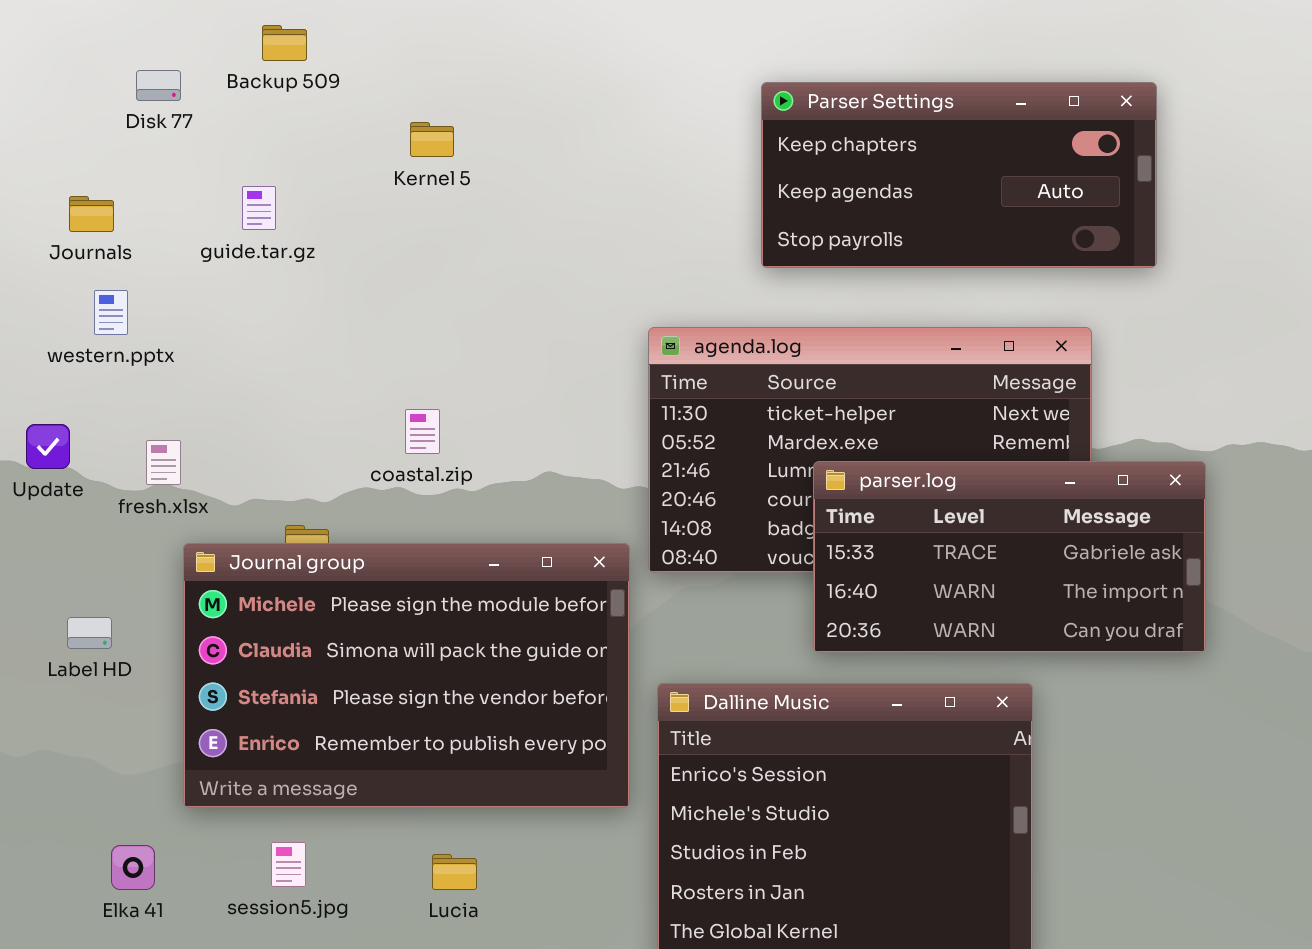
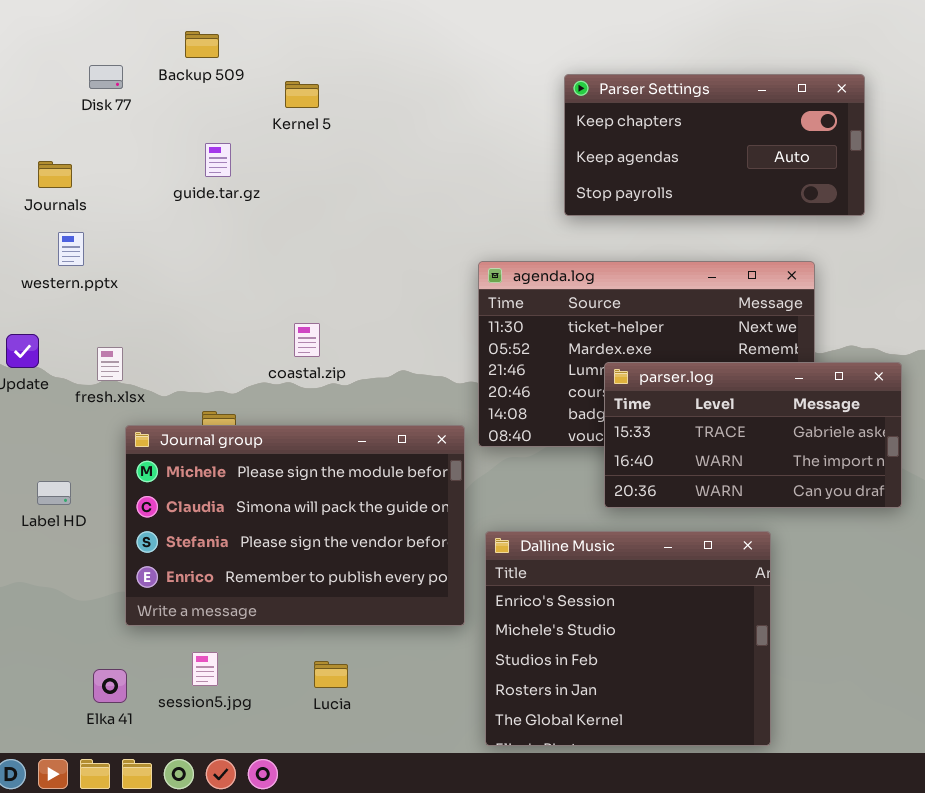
Kernel 5: [410,122,454,157] -> [285,81,319,108], moved
guide.tar.gz: [242,186,276,230] -> [205,143,231,177], moved
Elka 41: [111,845,155,890] -> [93,669,127,703], moved

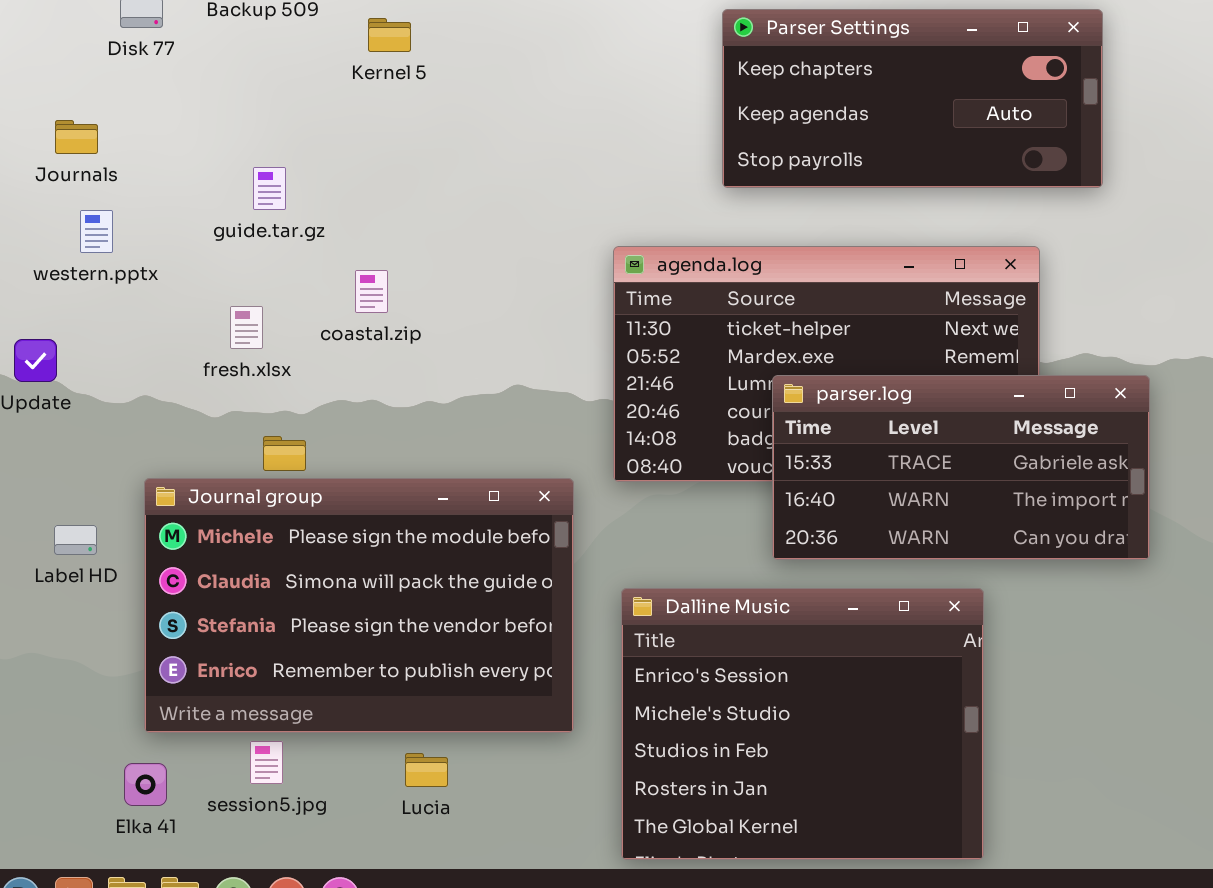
guide.tar.gz: [205,143,231,177] -> [253,167,286,210], moved
coastal.zip: [294,323,320,357] -> [355,270,388,313], moved
fresh.xlsx: [97,347,123,381] -> [230,306,263,349], moved
Journal group: [125,425,465,626] -> [144,478,574,733], moved

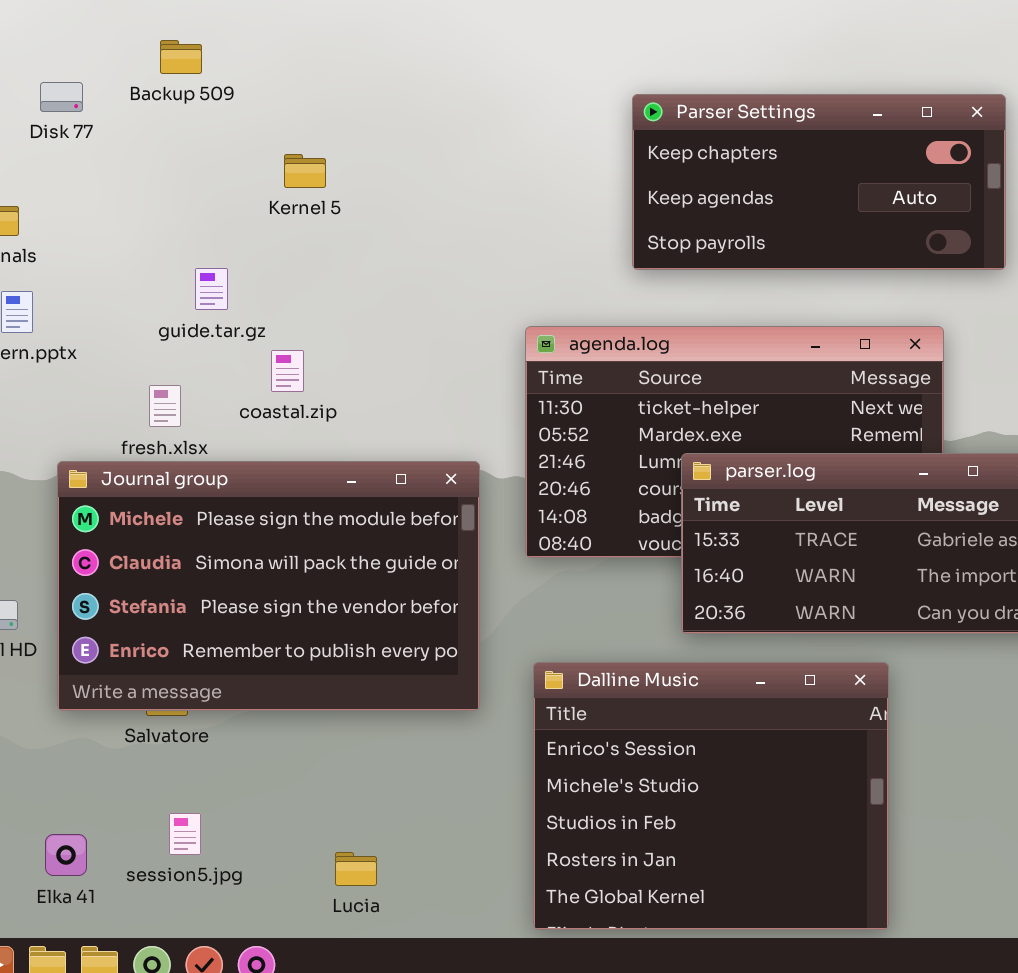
Kernel 5: [368,18,411,52] -> [284,154,326,188], moved
guide.tar.gz: [253,167,286,210] -> [195,268,228,310], moved
Journal group: [144,478,574,733] -> [57,461,480,711], moved
Lucia: [405,753,448,787] -> [335,852,377,886], moved

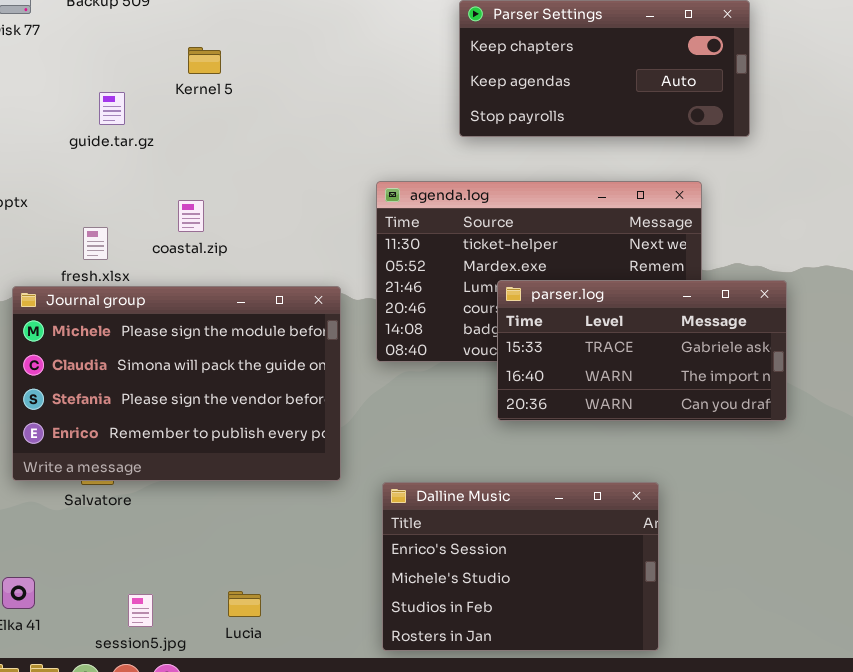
guide.tar.gz: [195,268,228,310] -> [99,92,125,125], moved
Dalline Music: [533,662,889,930] -> [382,482,659,651], resized
session5.jpg: [169,813,201,855] -> [128,594,153,627], moved

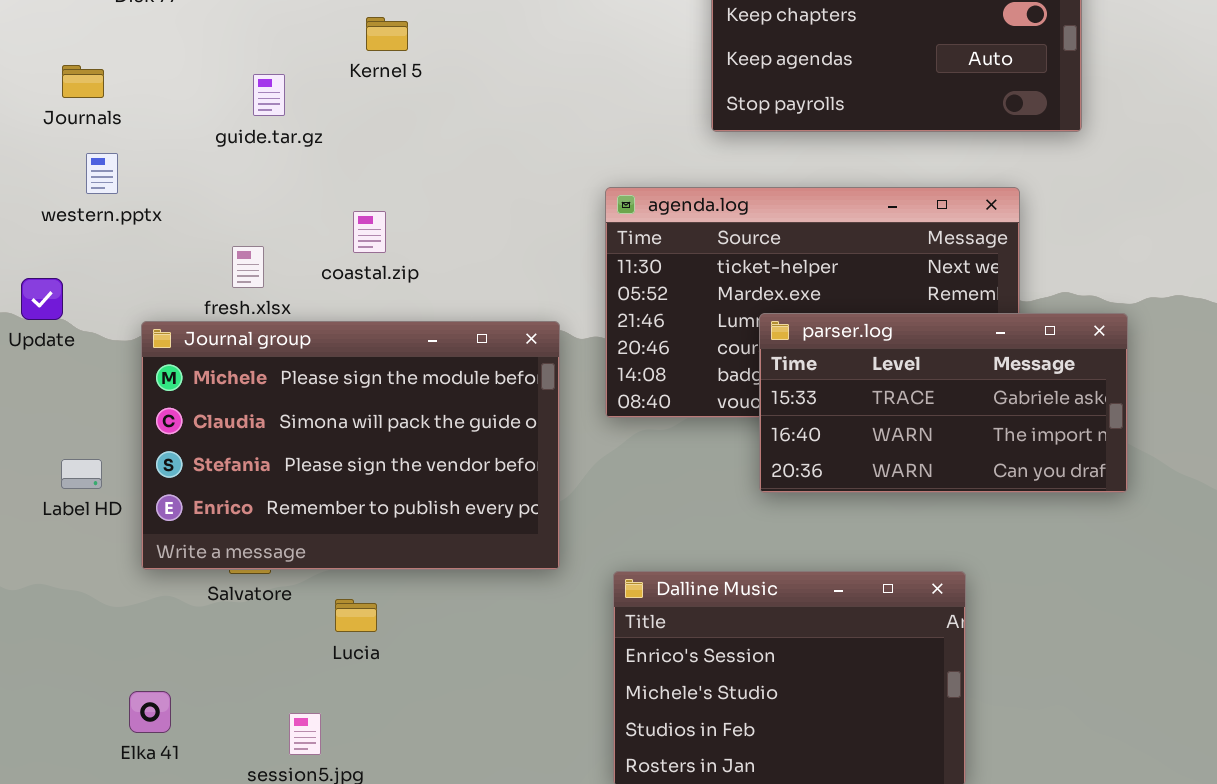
Lucia: [228,591,261,617] -> [335,599,377,632], moved

